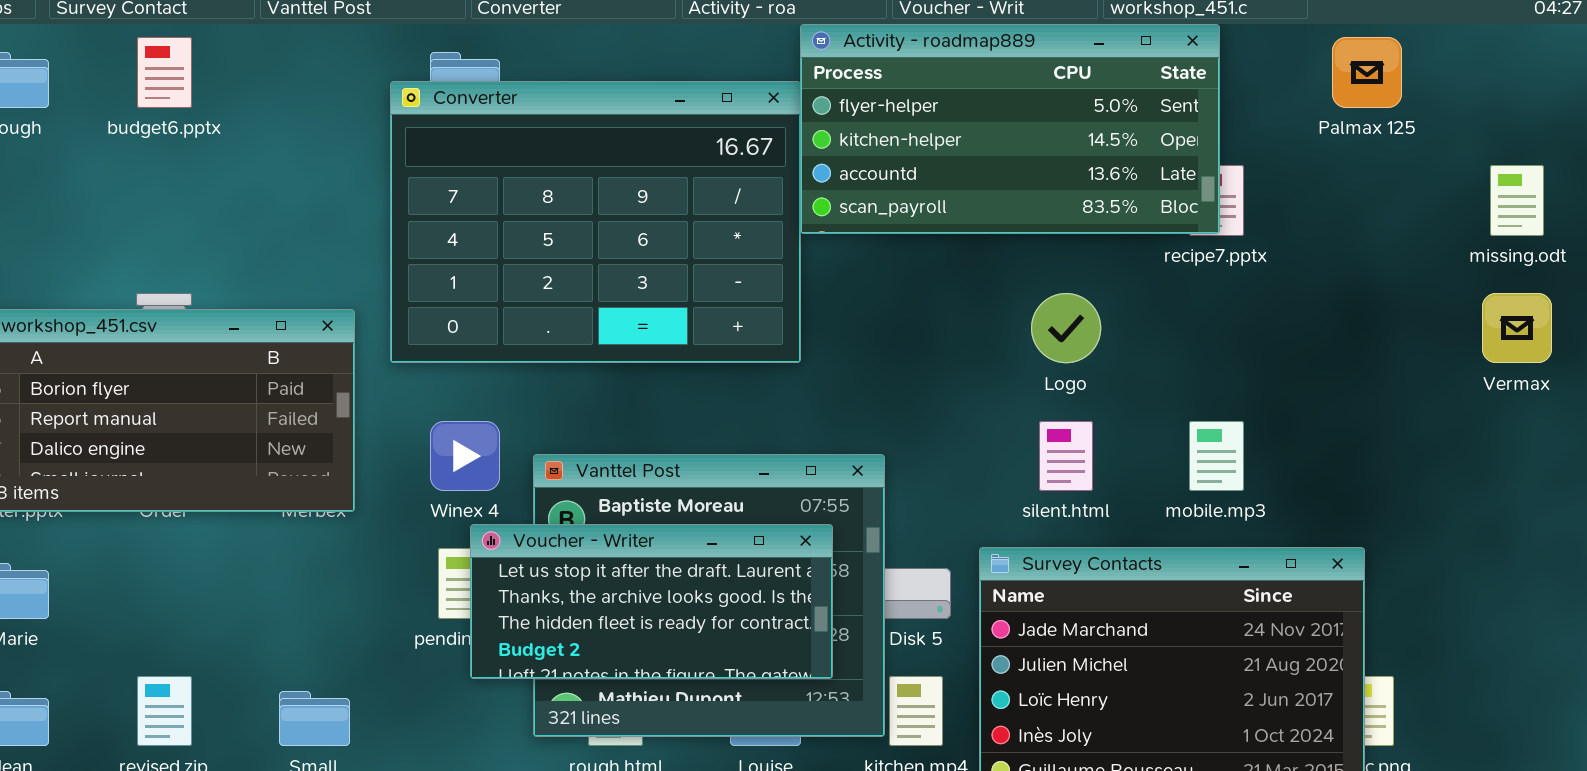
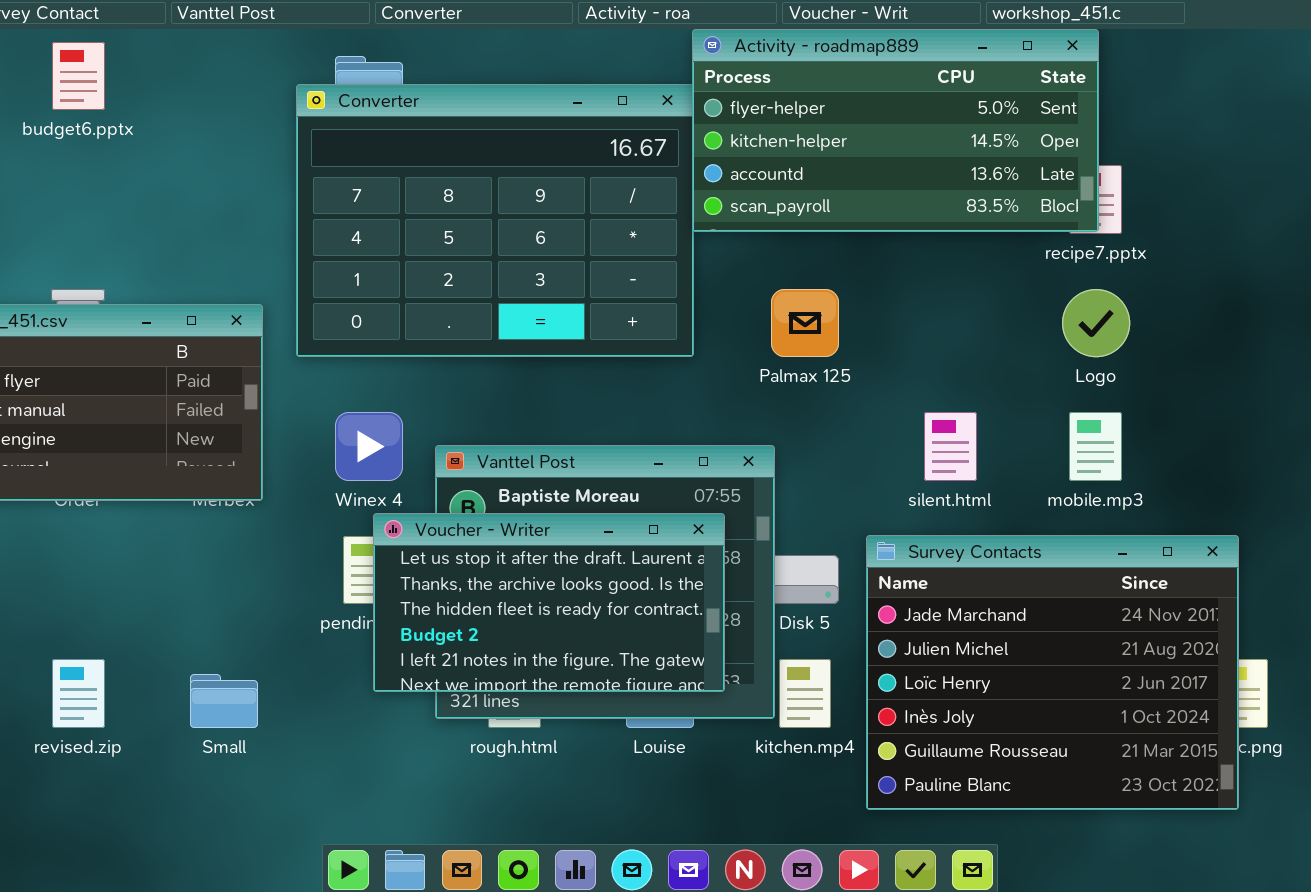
Palmax 125: [1332,37,1402,108] -> [771,289,839,357], moved
Logo: [1031,293,1101,363] -> [1062,289,1130,357], moved
Voucher - Writer: [470,524,833,679] -> [373,513,725,692], resized

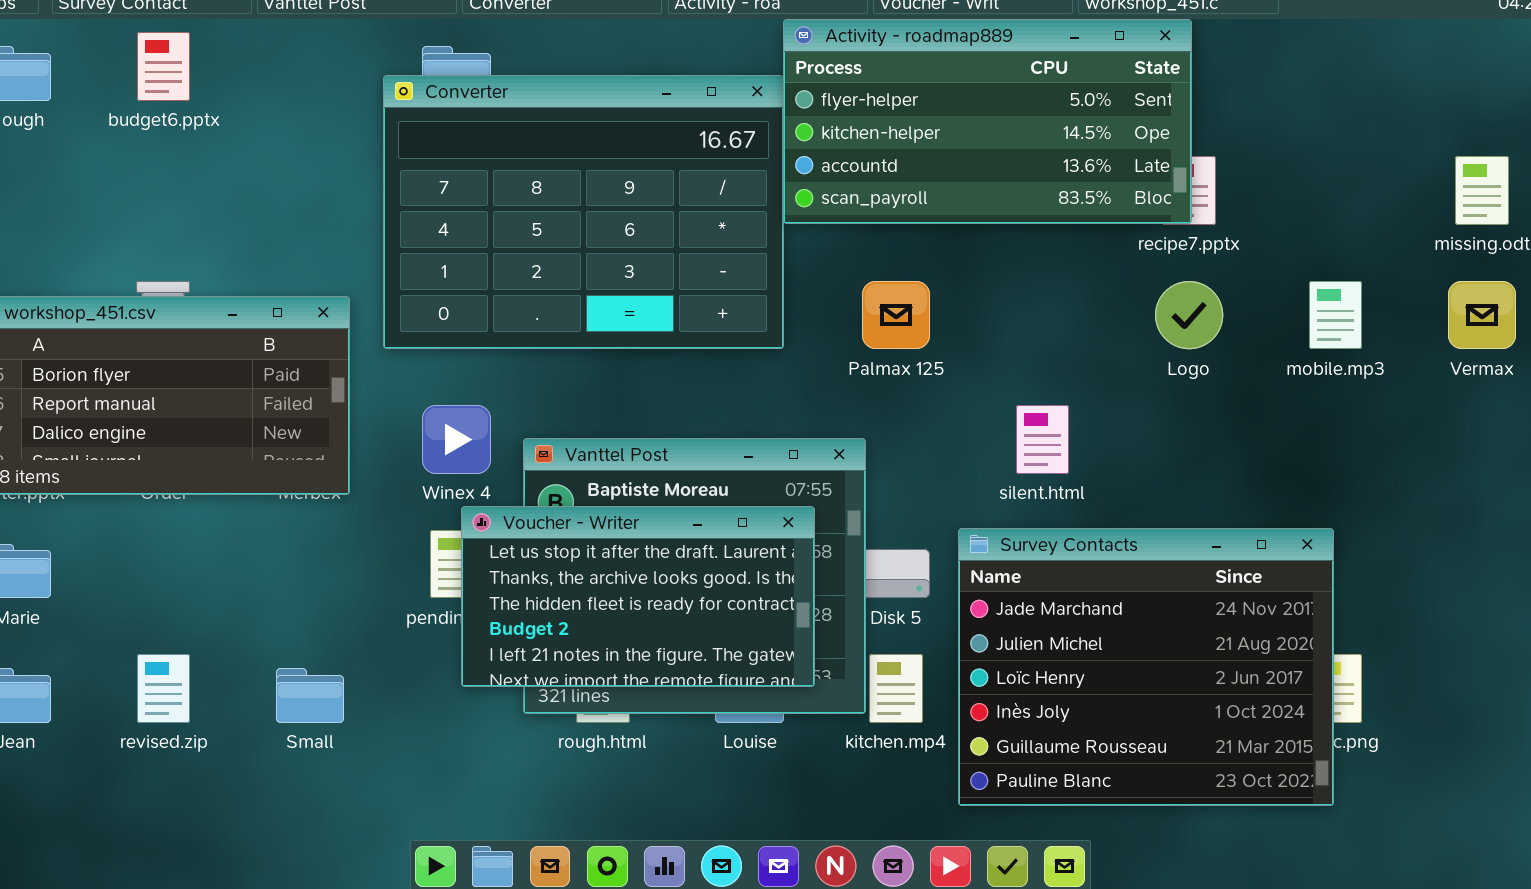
mobile.mp3: [1069,412,1122,481] -> [1309,281,1362,349], moved

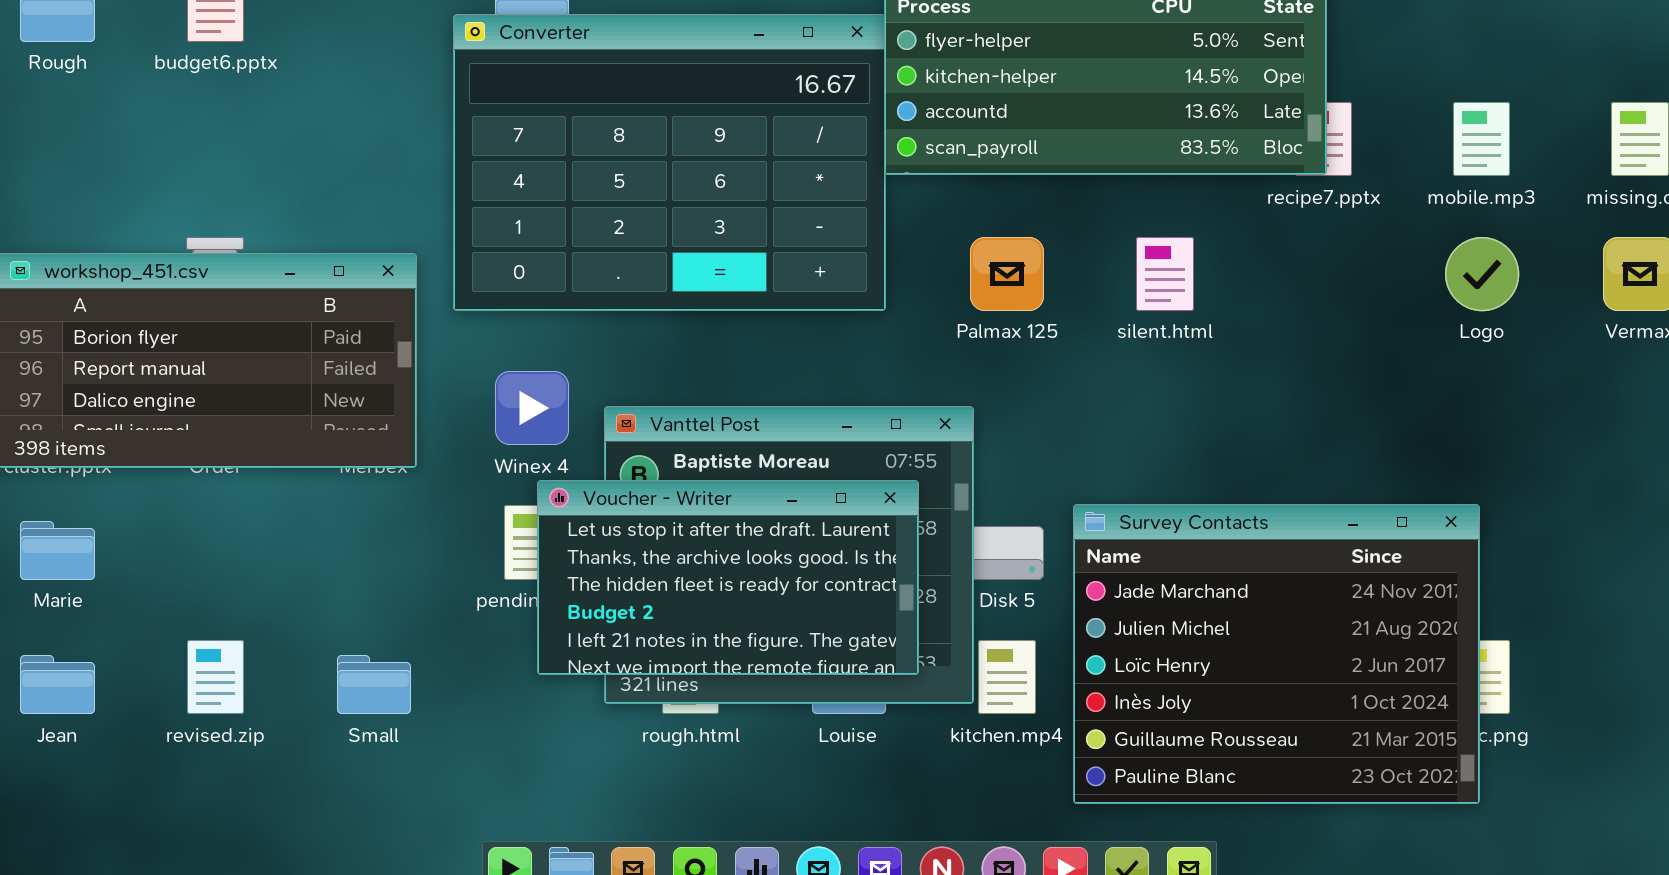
Logo: [1155,281,1223,349] -> [1445,237,1519,311], moved
mobile.mp3: [1309,281,1362,349] -> [1453,102,1510,176], moved
silent.html: [1016,405,1069,474] -> [1136,237,1194,311], moved

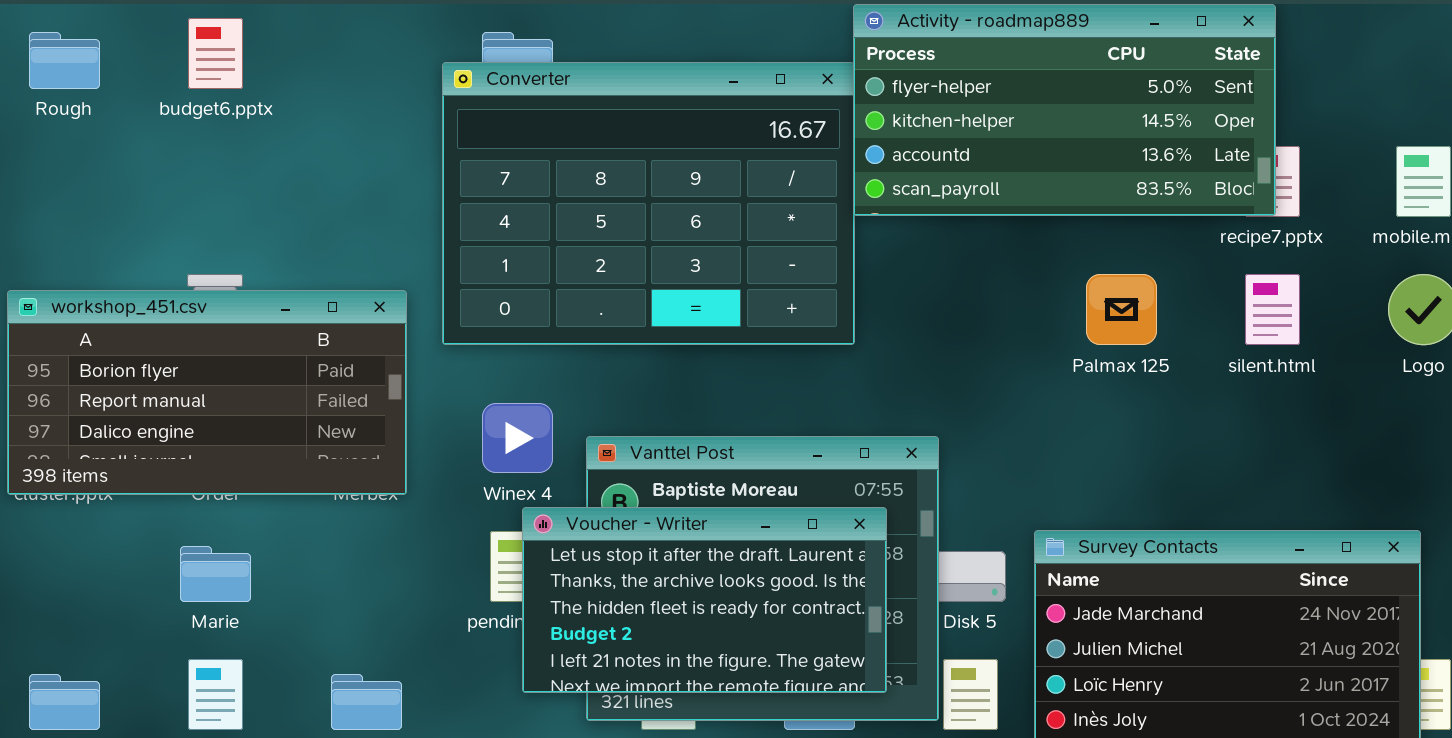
Palmax 125: [970,237,1044,311] -> [1086,274,1157,345], moved
silent.html: [1136,237,1194,311] -> [1245,274,1300,345], moved
Marie: [20,521,95,580] -> [180,546,251,602], moved

